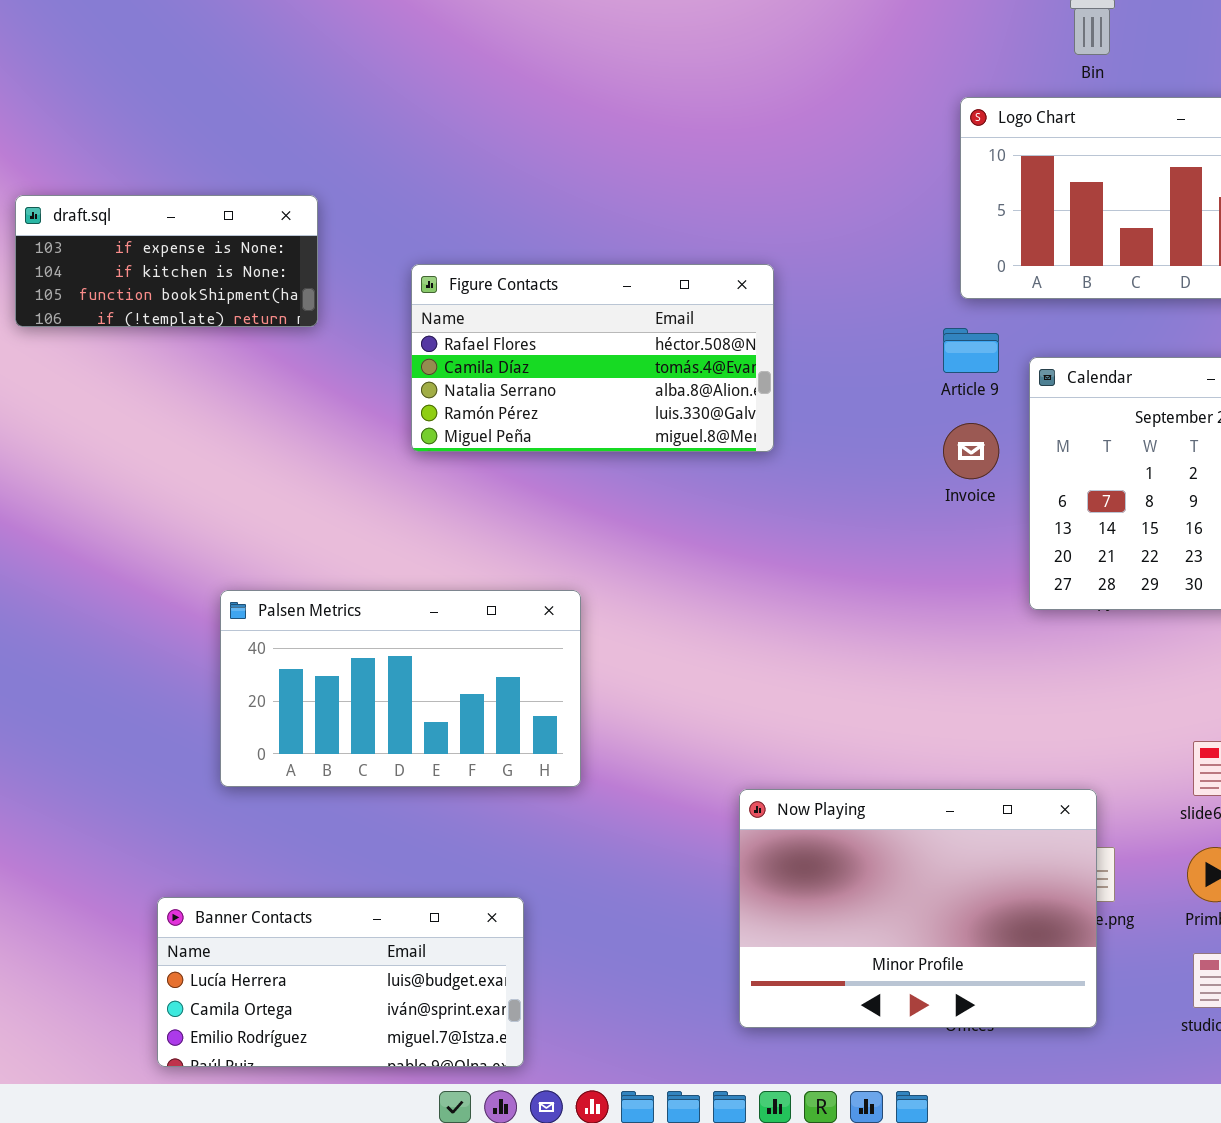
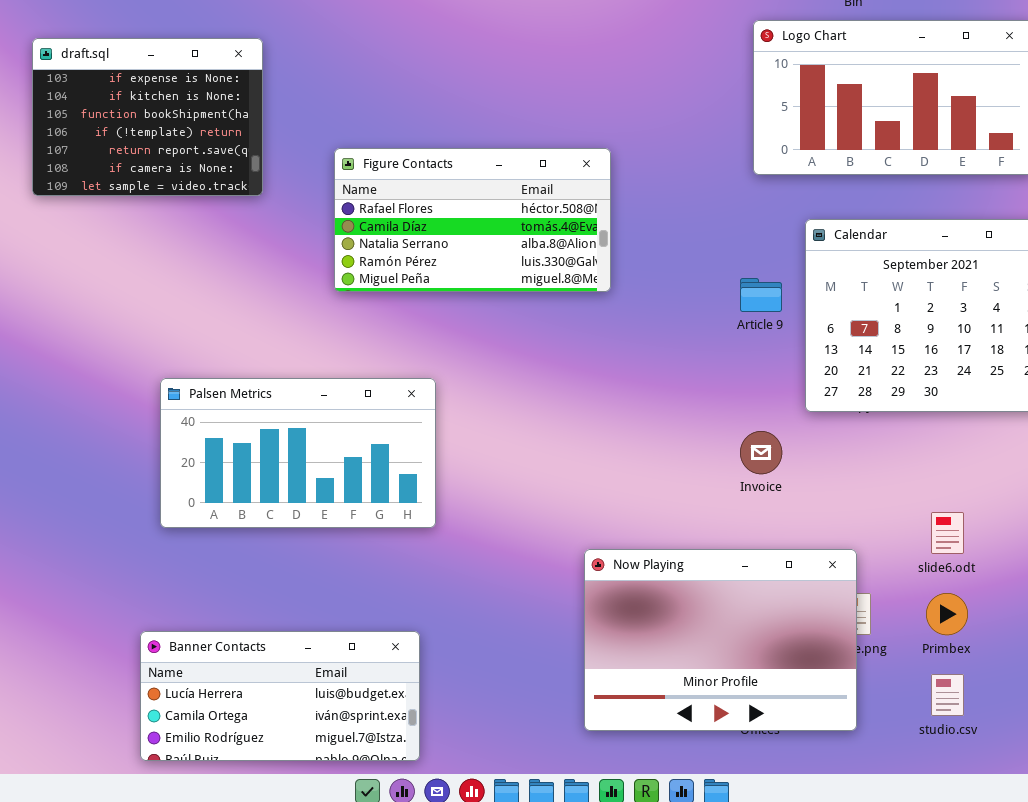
draft.sql: [15,195,318,327] -> [32,38,263,196], resized
Article 9: [943,328,999,373] -> [740,278,782,312], moved
Invoice: [943,423,999,479] -> [740,431,782,474], moved
Palsen Metrics: [220,590,581,787] -> [160,378,436,528], moved

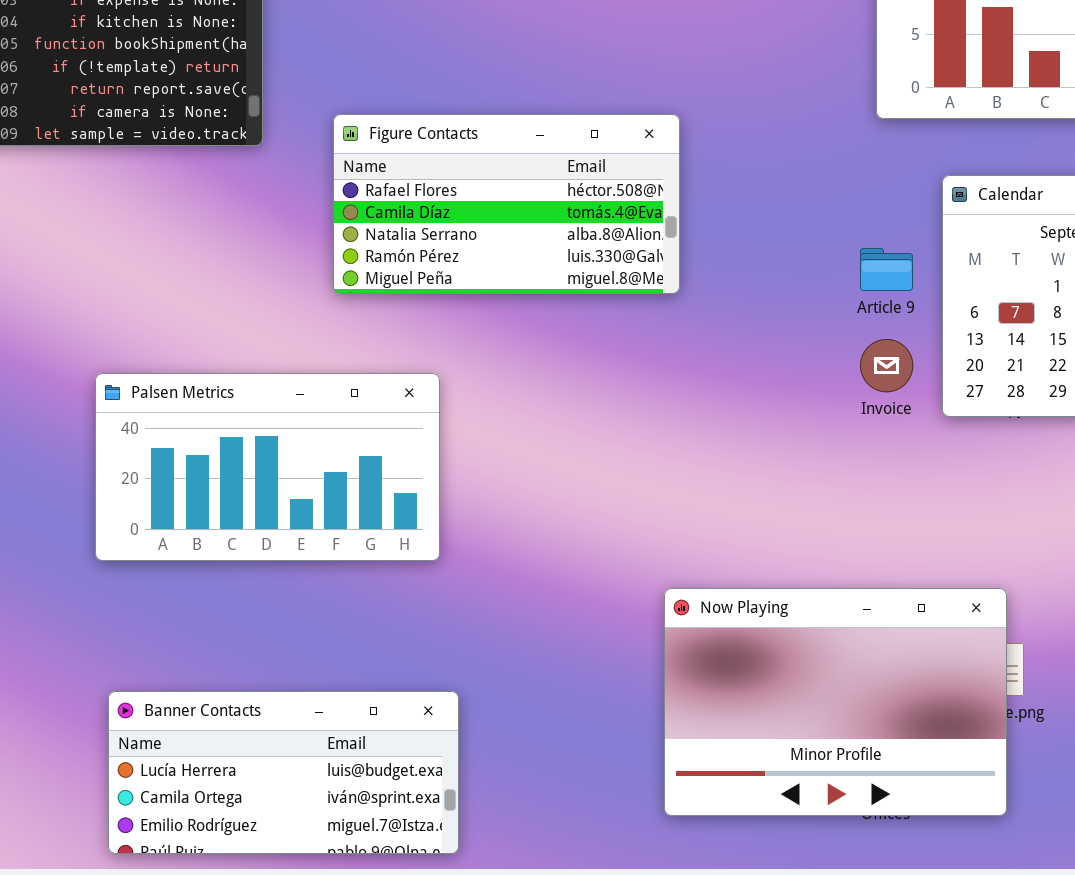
Figure Contacts: [334,148,611,292] -> [333,114,680,294], moved
Palsen Metrics: [160,378,436,528] -> [95,373,440,561], moved
Invoice: [740,431,782,474] -> [860,339,913,392], moved

